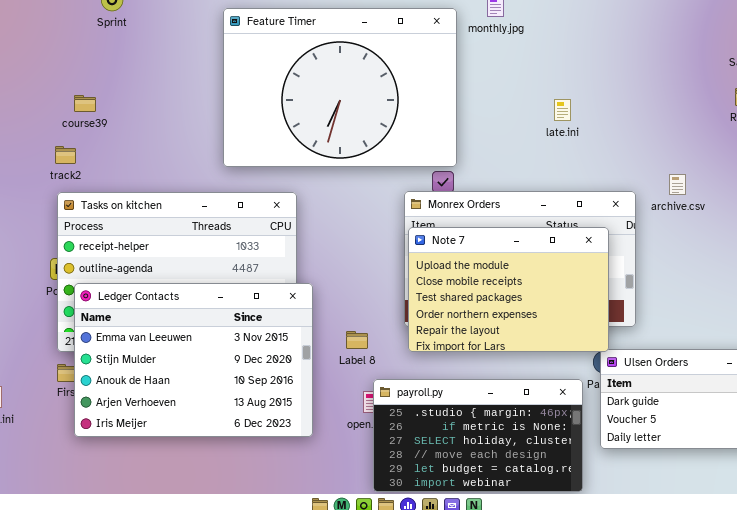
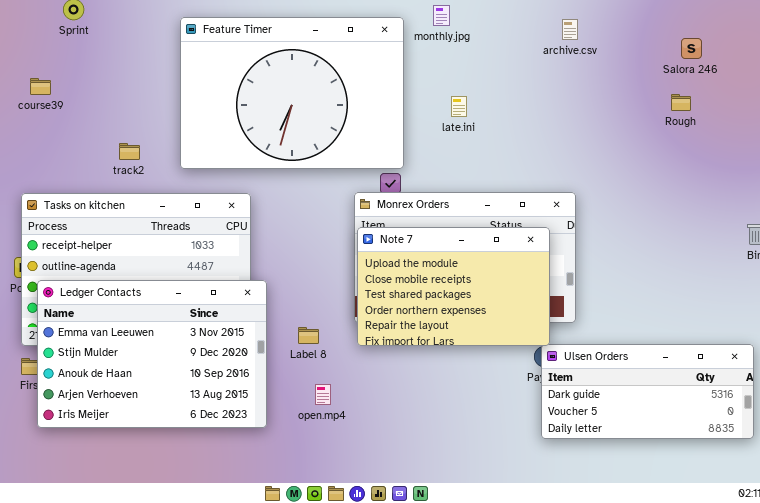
course39: [74,95,96,112] -> [30,78,51,95], moved
late.ini: [554,99,571,121] -> [451,96,467,117], moved
track2: [55,146,76,164] -> [119,143,140,160], moved
archive.csv: [669,174,686,195] -> [562,19,578,40], moved
payroll.py: [373,379,583,492] -> none, closed

